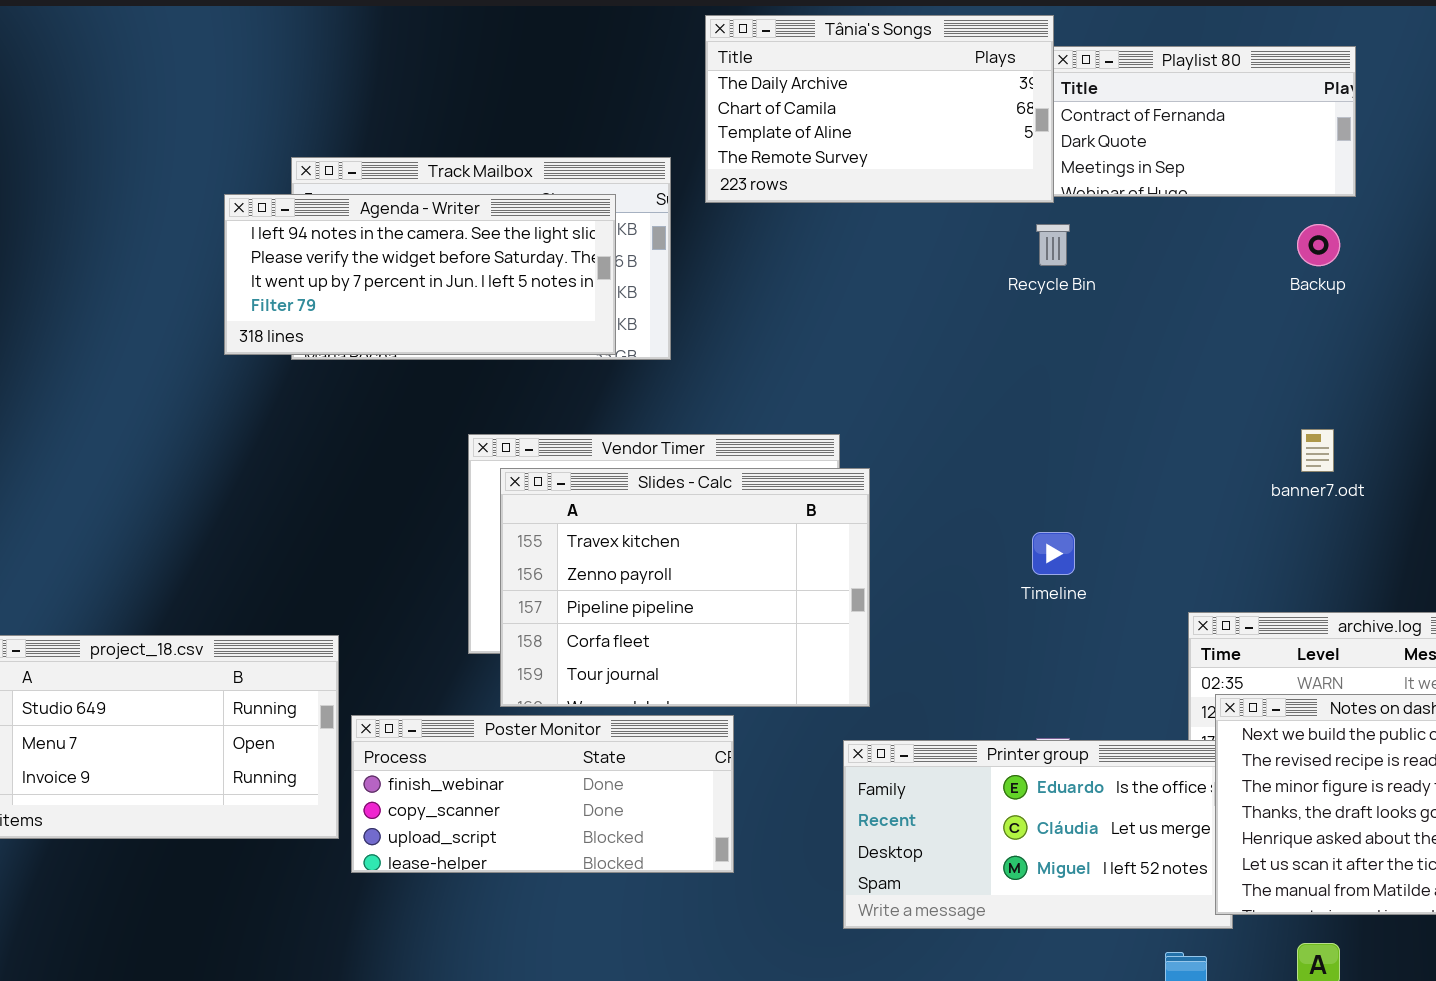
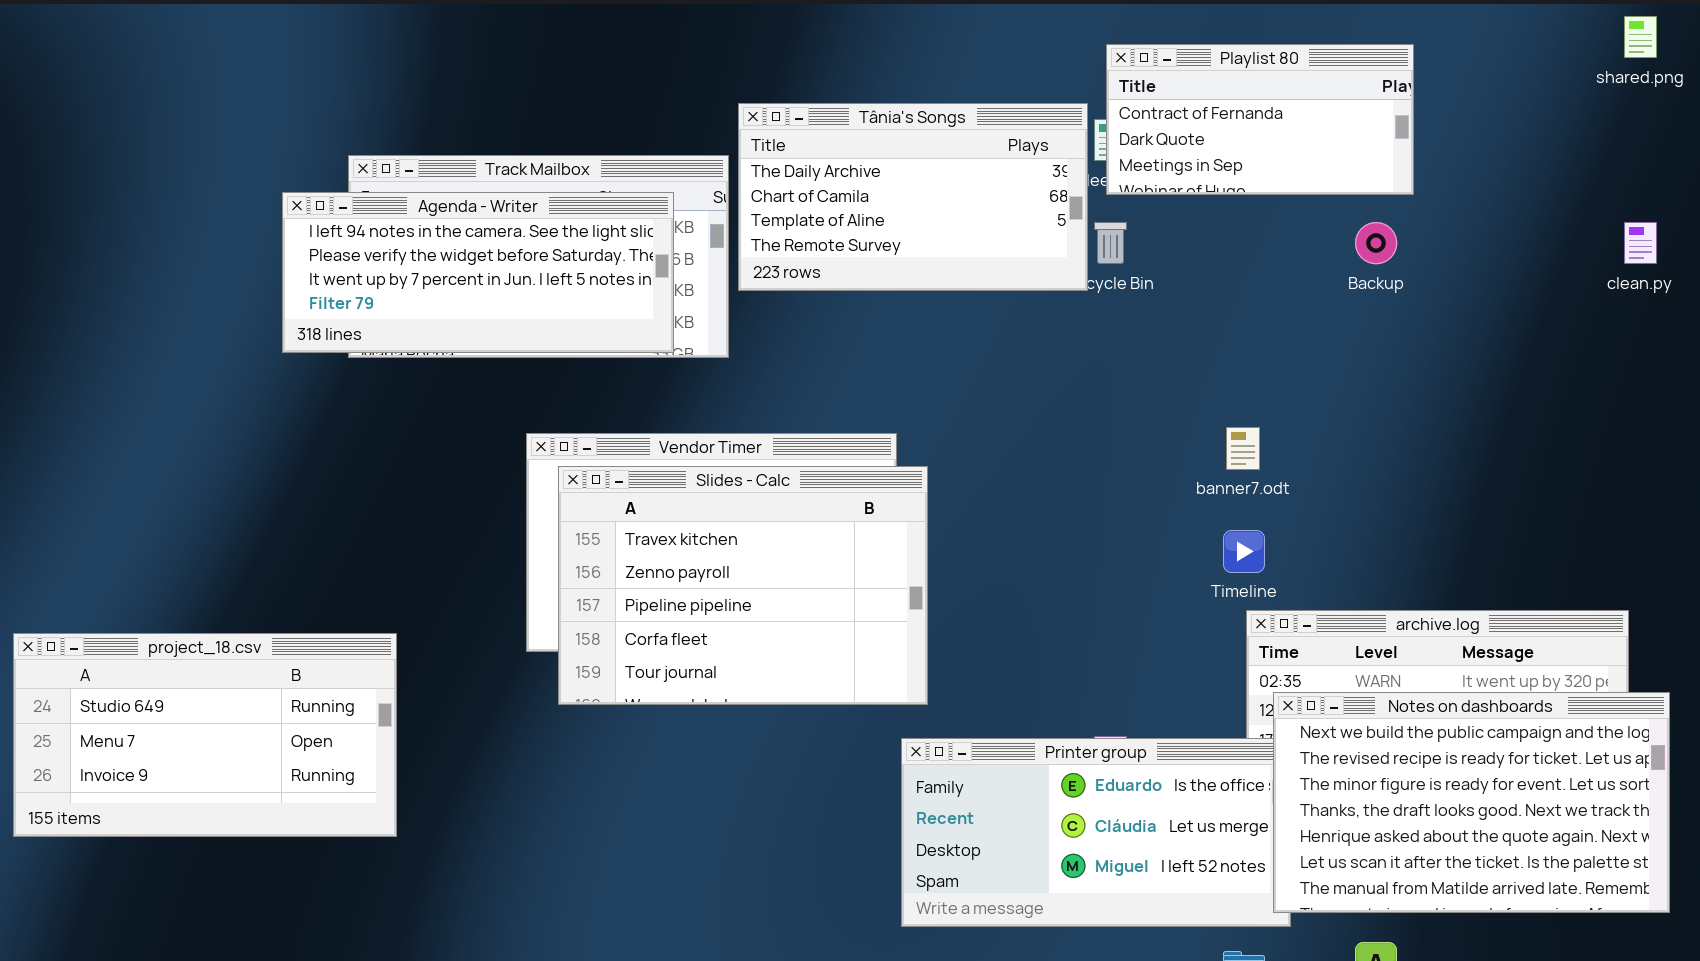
Tânia's Songs: [705,15,1054,203] -> [738,103,1088,291], moved
banner7.odt: [1301,429,1334,472] -> [1226,427,1260,470], moved
Timeline: [1032,532,1075,575] -> [1223,530,1265,573], moved
Poster Monitor: [351,715,734,873] -> none, closed

